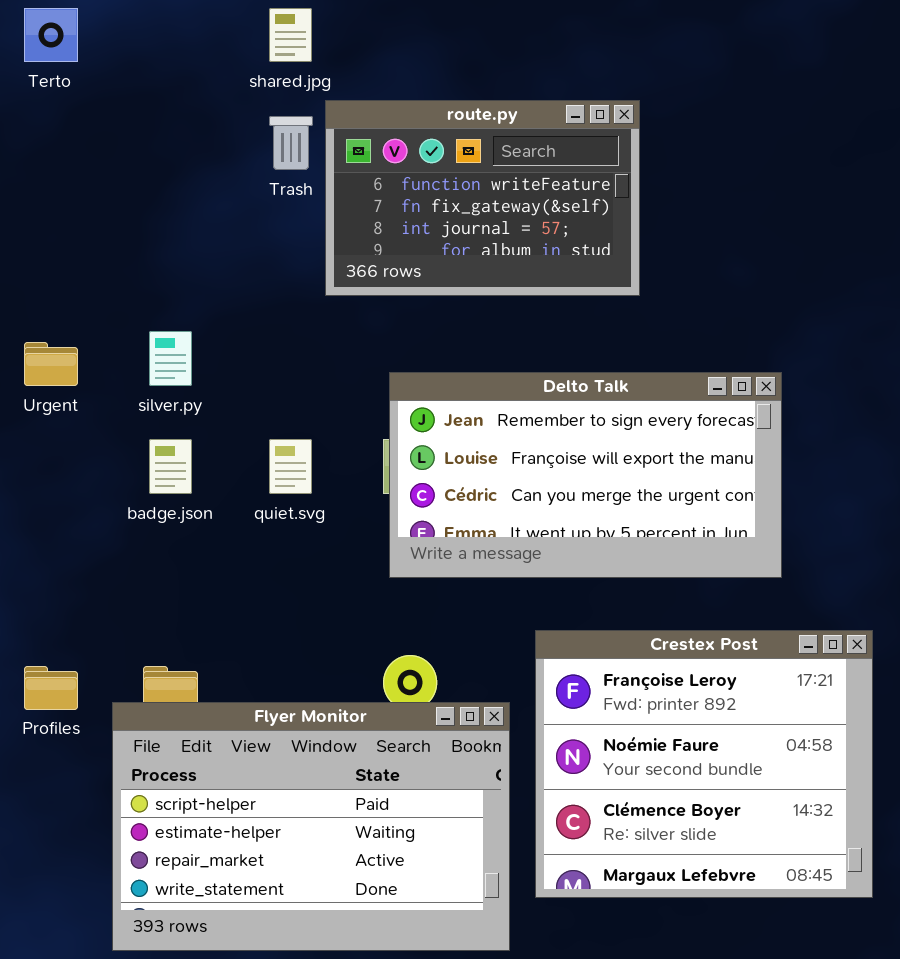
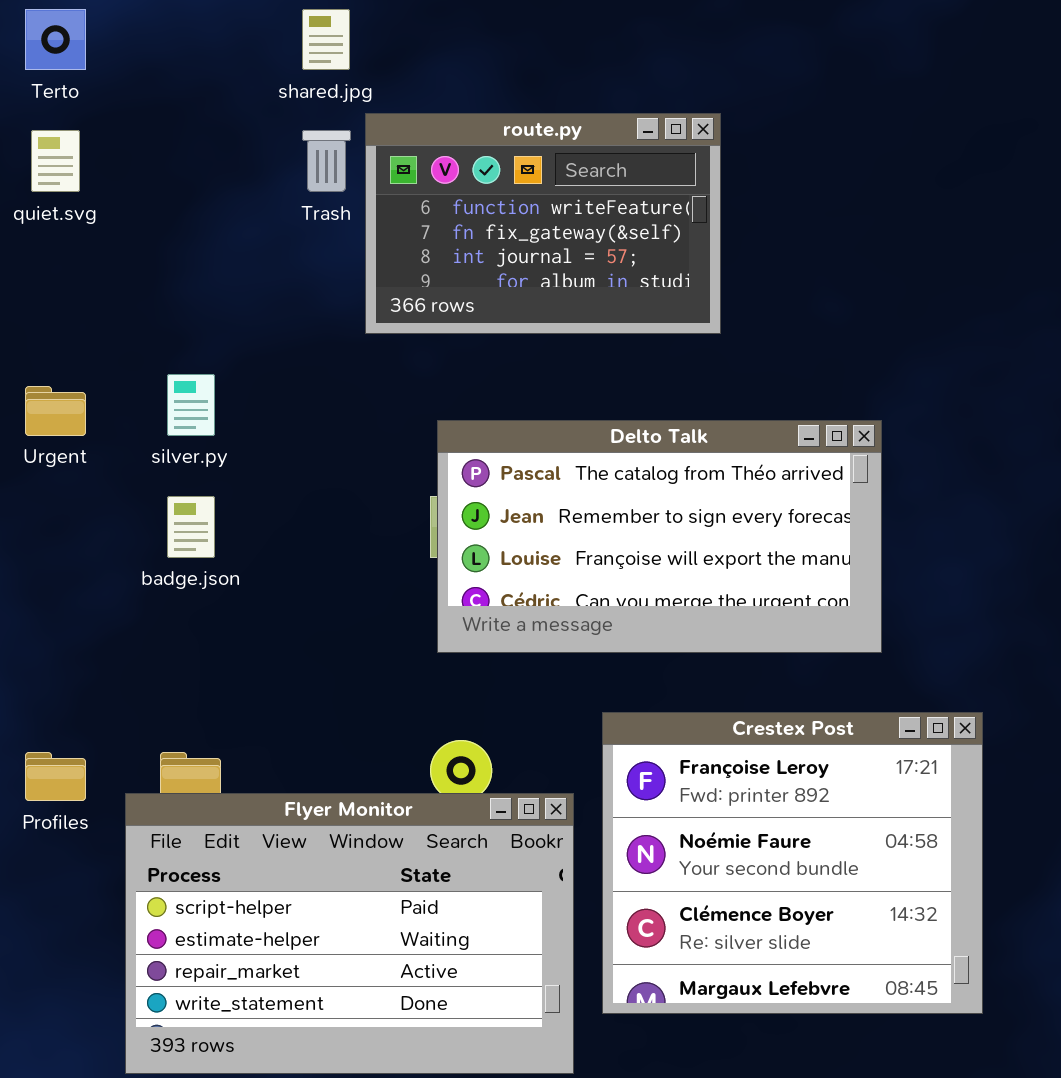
Delto Talk: [389,372,782,578] -> [437,420,882,653], scrolled up 1 row
quiet.svg: [269,439,312,494] -> [31,130,80,192], moved

